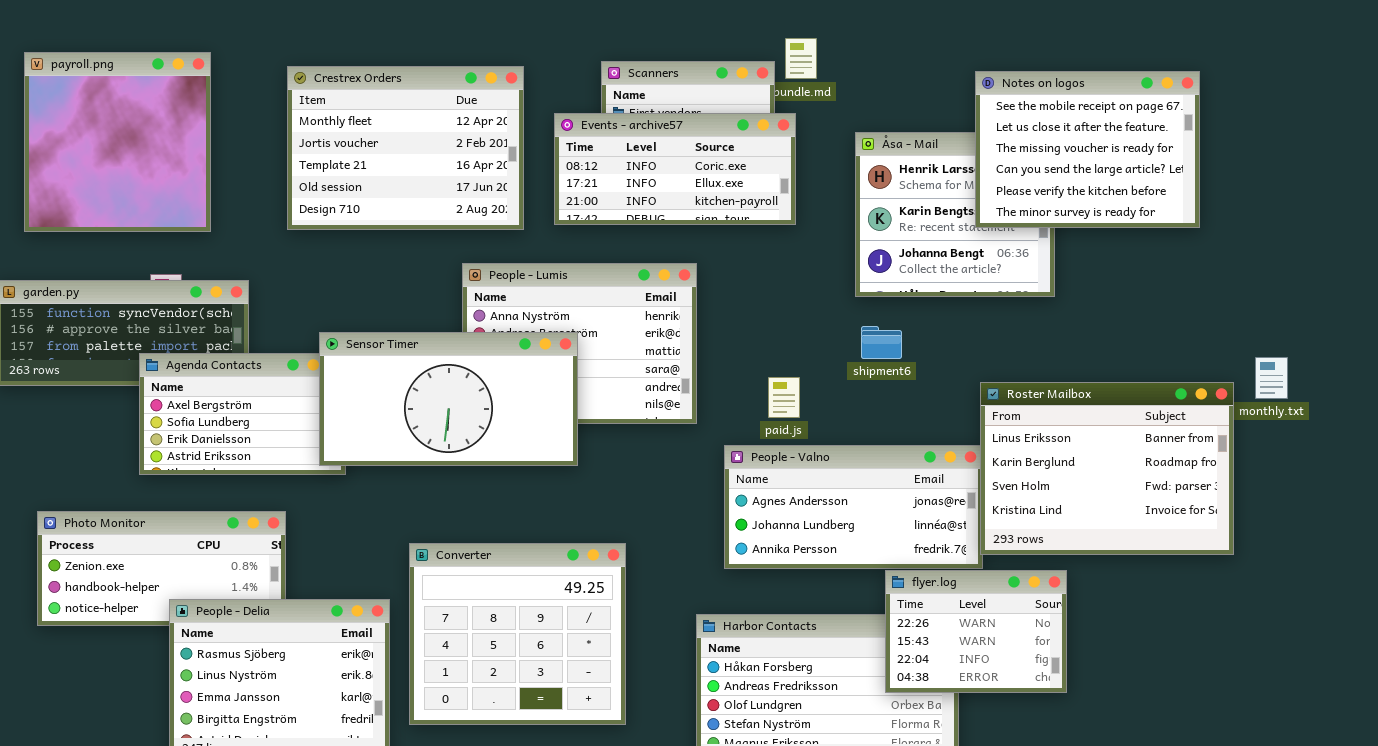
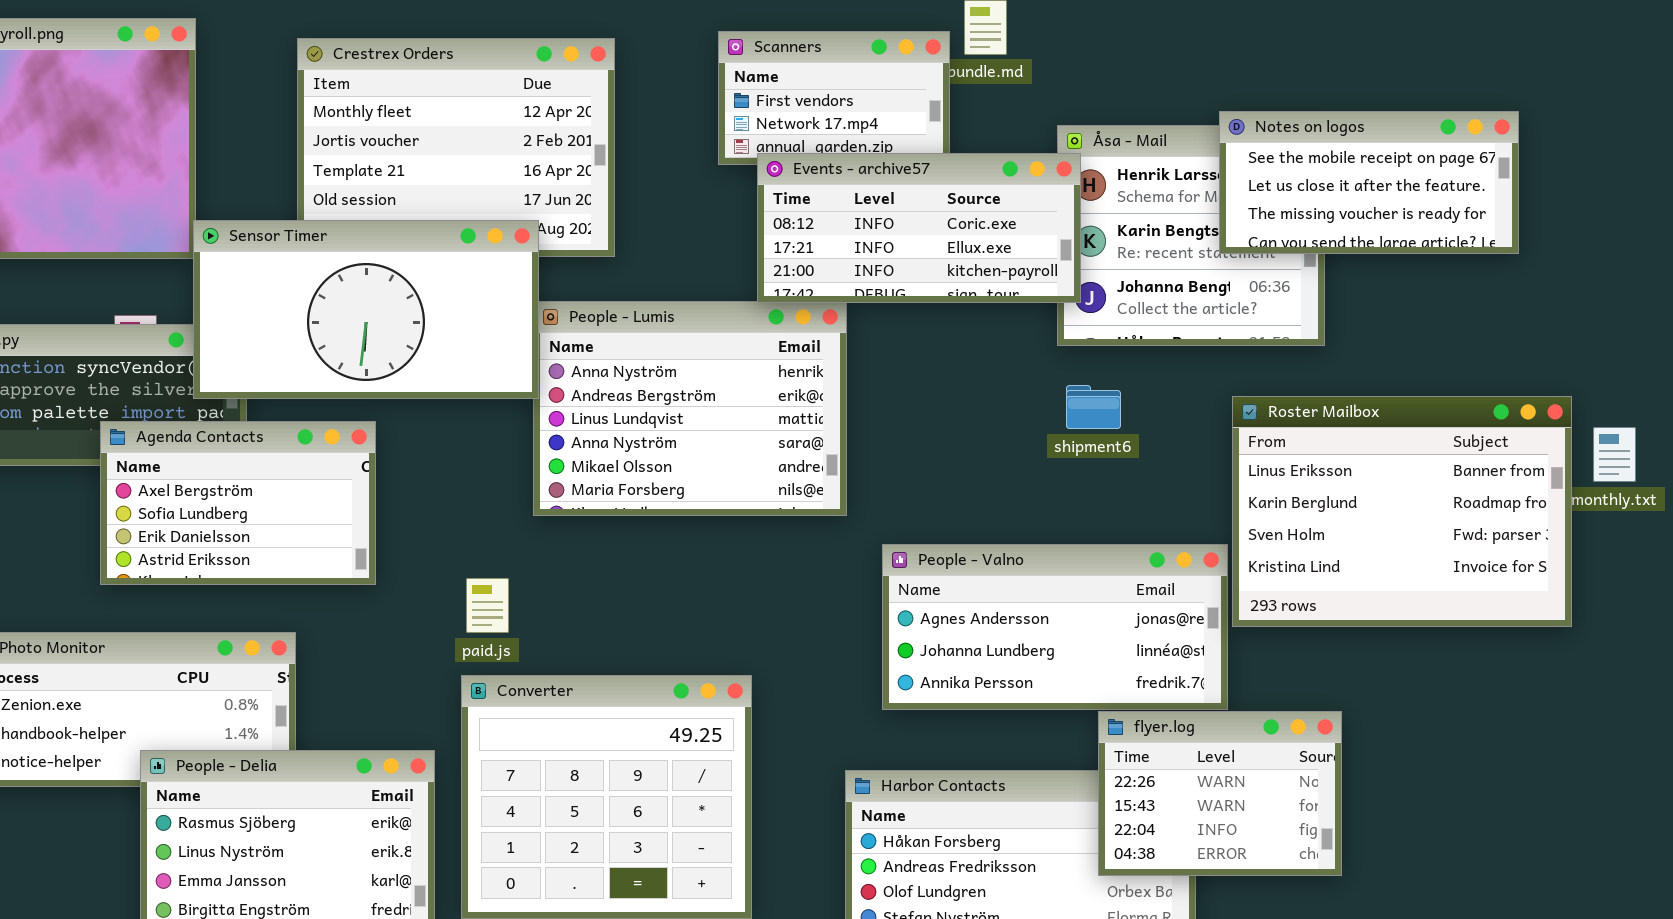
Notes on logos: [975,71,1200,228] -> [1219,111,1519,254], resized
Events - archive57: [554,113,796,225] -> [757,153,1081,303], moved
Sensor Timer: [319,332,578,466] -> [193,220,539,399], moved
paid.js: [768,377,800,418] -> [466,578,509,633], moved
Roster Mailbox: [980,382,1234,555] -> [1232,396,1572,627], moved

